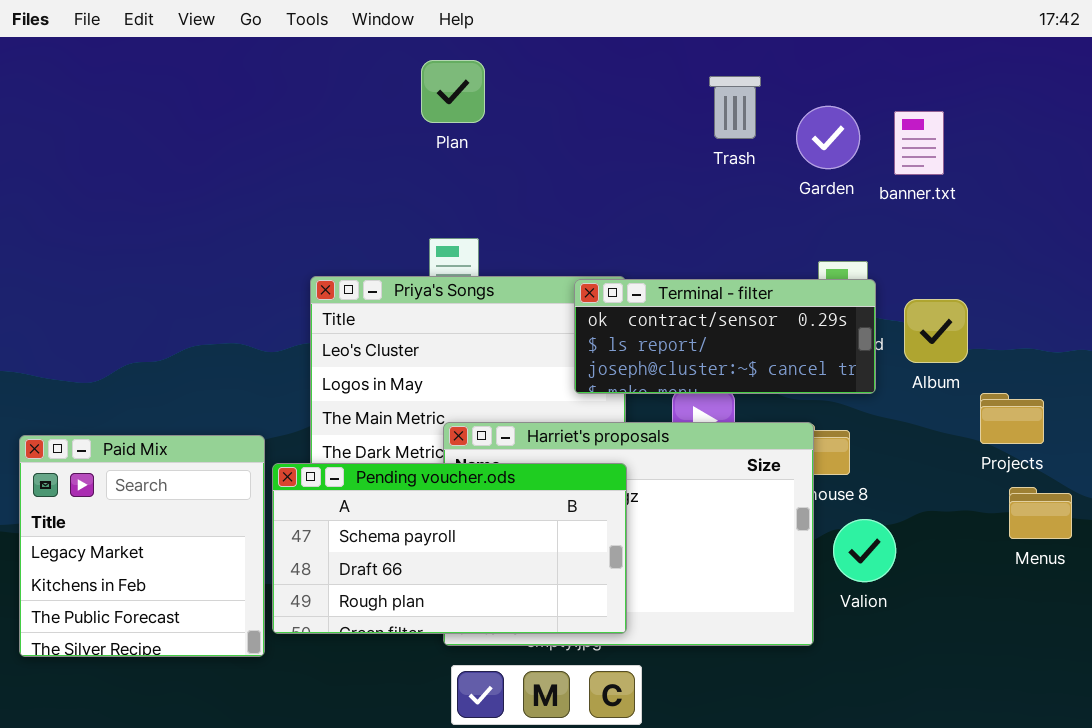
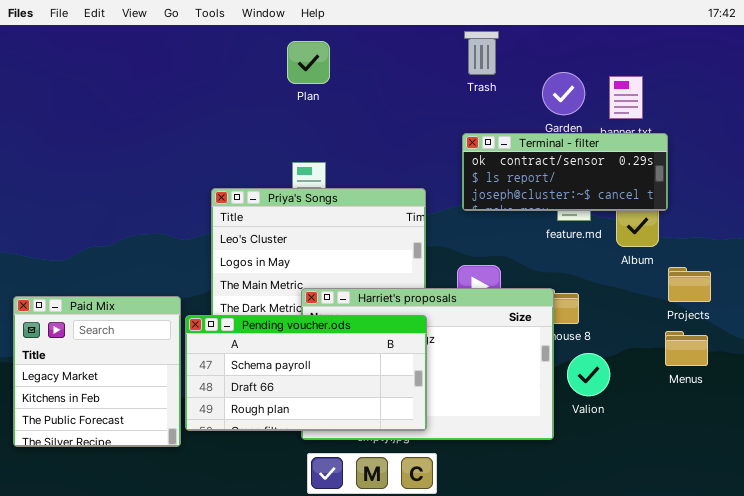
Trash: [709,76,761,139] -> [464,31,499,75], moved
Terminal - filter: [574,279,876,394] -> [462,133,668,211], moved
Menus: [1009,487,1072,539] -> [665,331,708,366], moved

